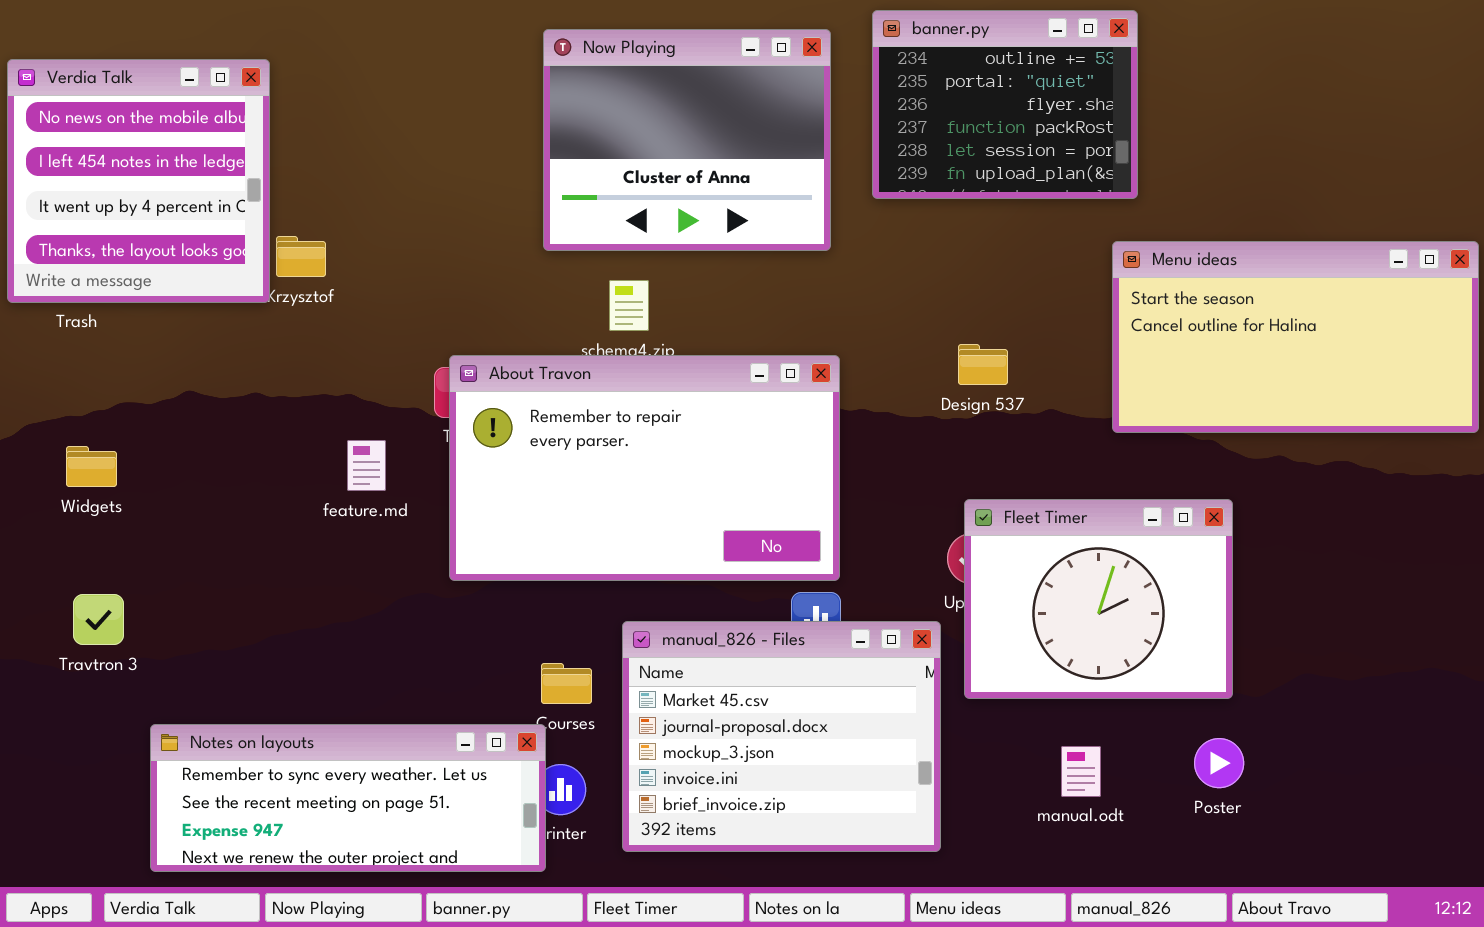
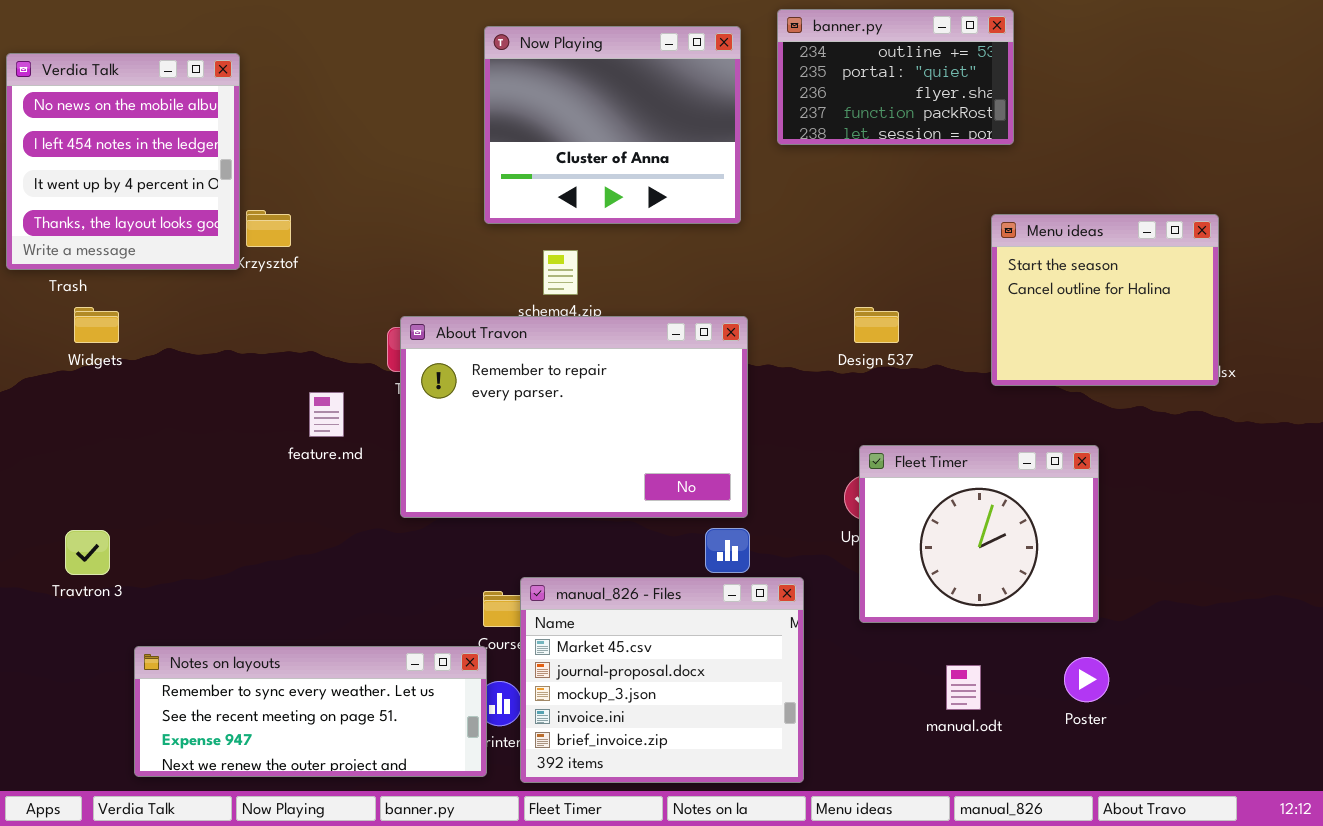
banner.py: [872,10,1138,199] -> [777,9,1014,145], resized
Menu ideas: [1112,241,1479,433] -> [991,214,1219,386], resized
Widgets: [66,446,117,487] -> [74,307,119,343], moved
manual_826 - Files: [622,621,941,852] -> [520,577,804,783], moved

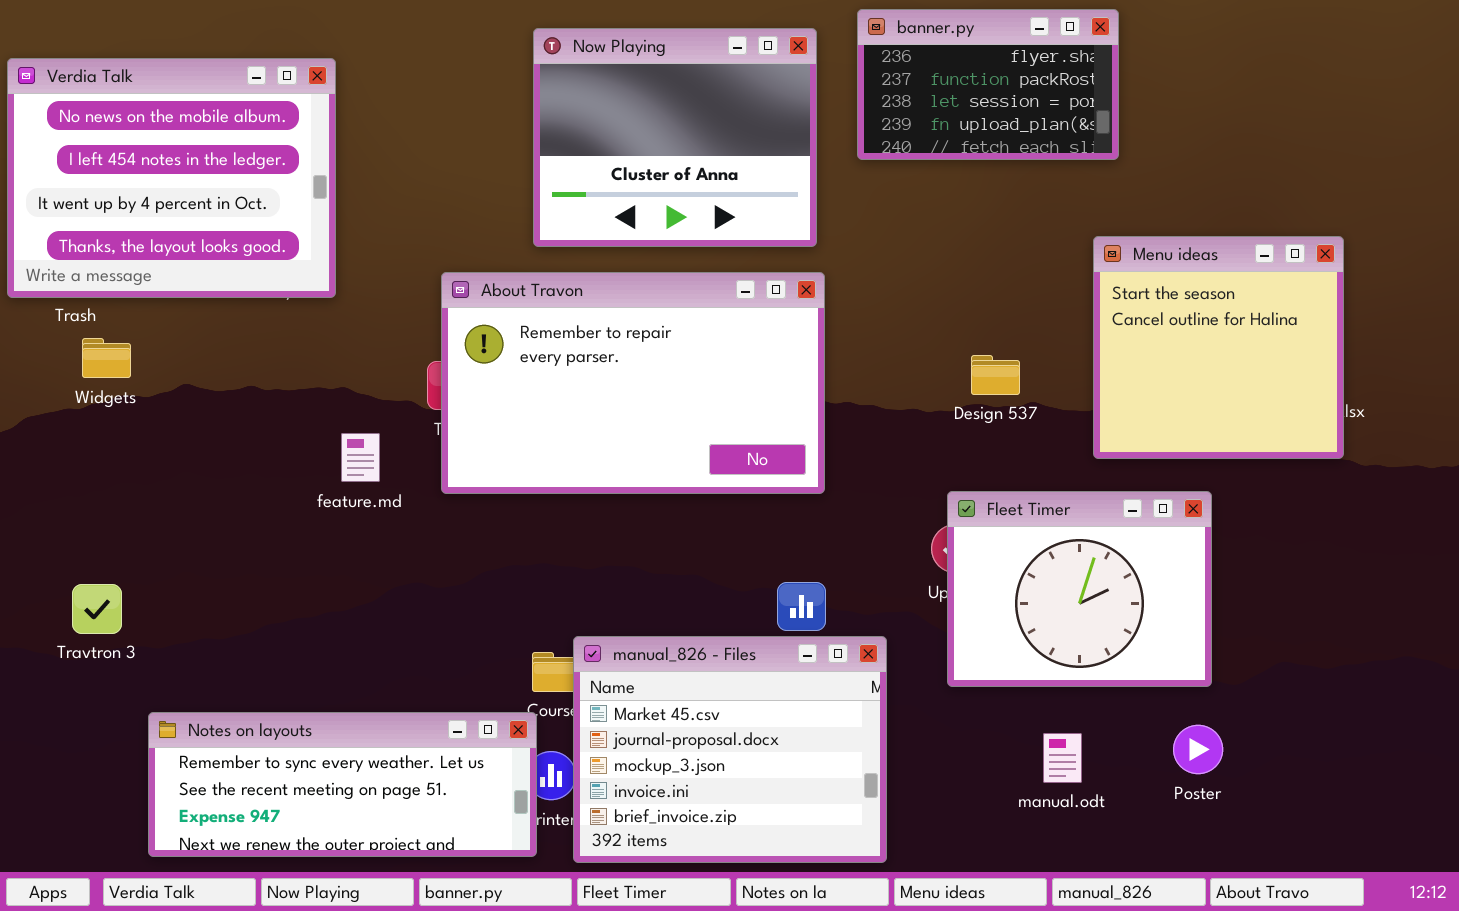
banner.py: [777,9,1014,145] -> [857,9,1119,160], scrolled down 2 rows
Verdia Talk: [6,53,240,270] -> [7,58,336,298], resized
Menu ideas: [991,214,1219,386] -> [1093,236,1344,459], resized
Design 537: [854,307,899,343] -> [971,355,1020,395], moved
About Travon: [400,316,748,518] -> [441,272,825,494], moved

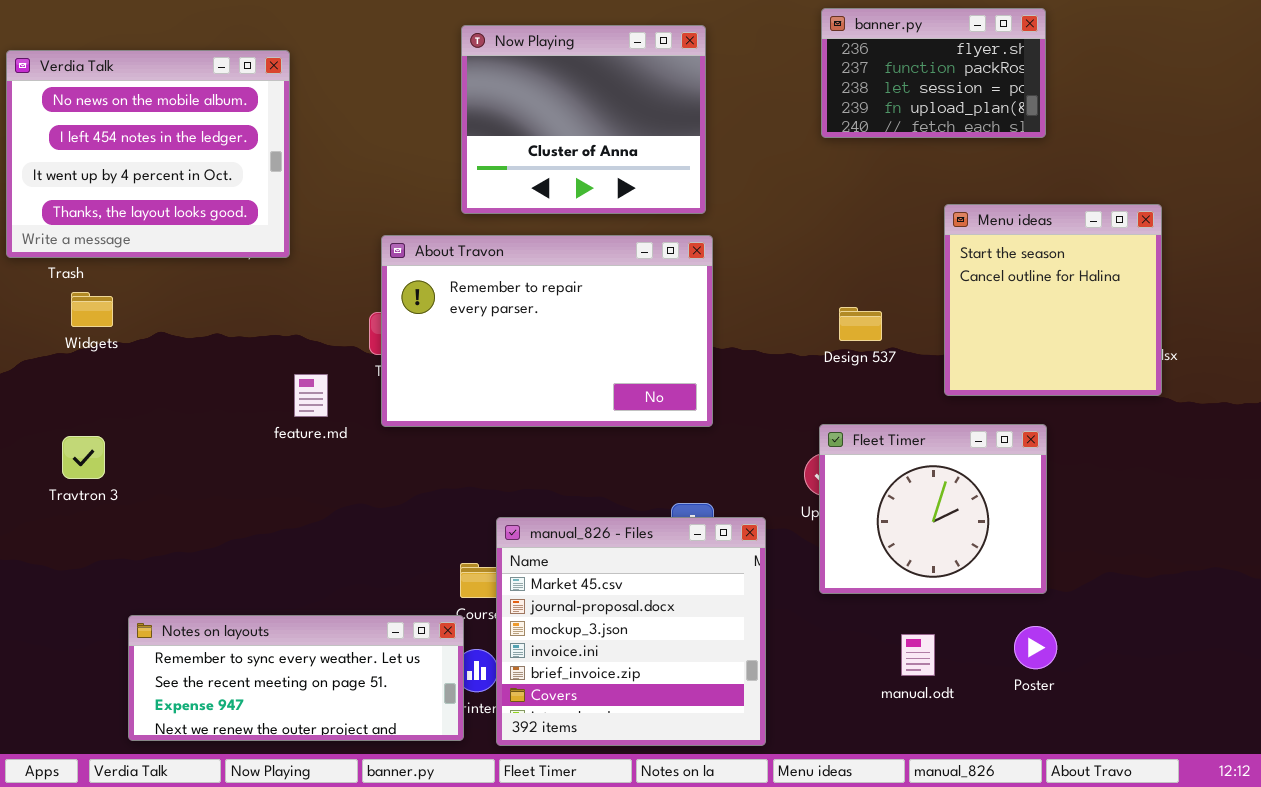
banner.py: [857,9,1119,160] -> [821,8,1046,138], moved
Travtron 3: [72,584,122,634] -> [62,436,105,479], moved
manual_826 - Files: [573,636,887,863] -> [496,517,766,746], resized

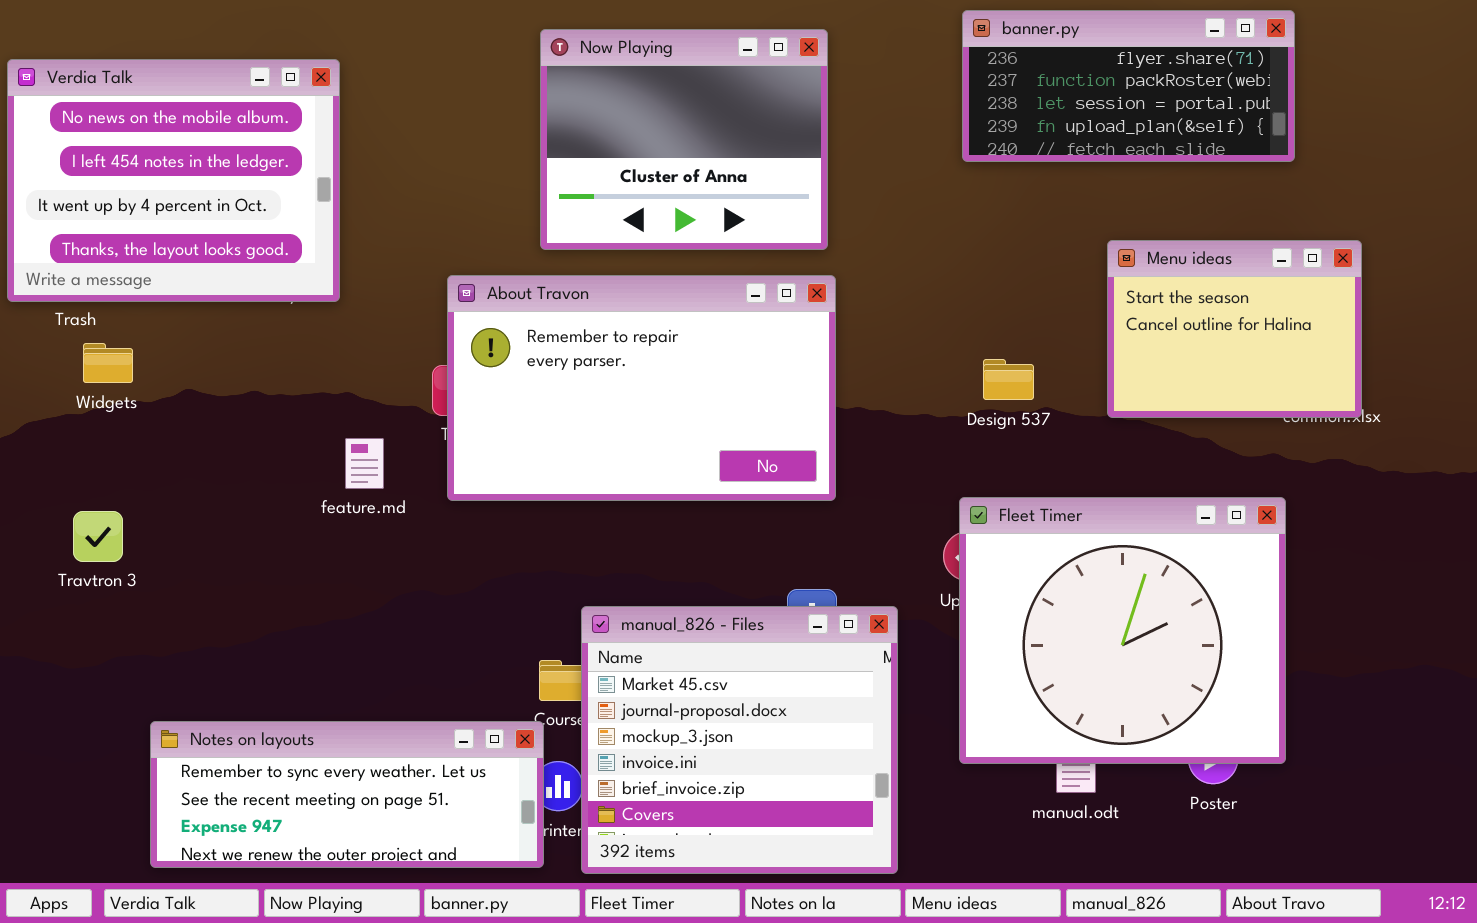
banner.py: [821,8,1046,138] -> [962,10,1295,162], resized
Menu ideas: [944,204,1162,396] -> [1107,240,1362,418], resized
Fleet Timer: [819,424,1047,594] -> [959,497,1286,764], resized

